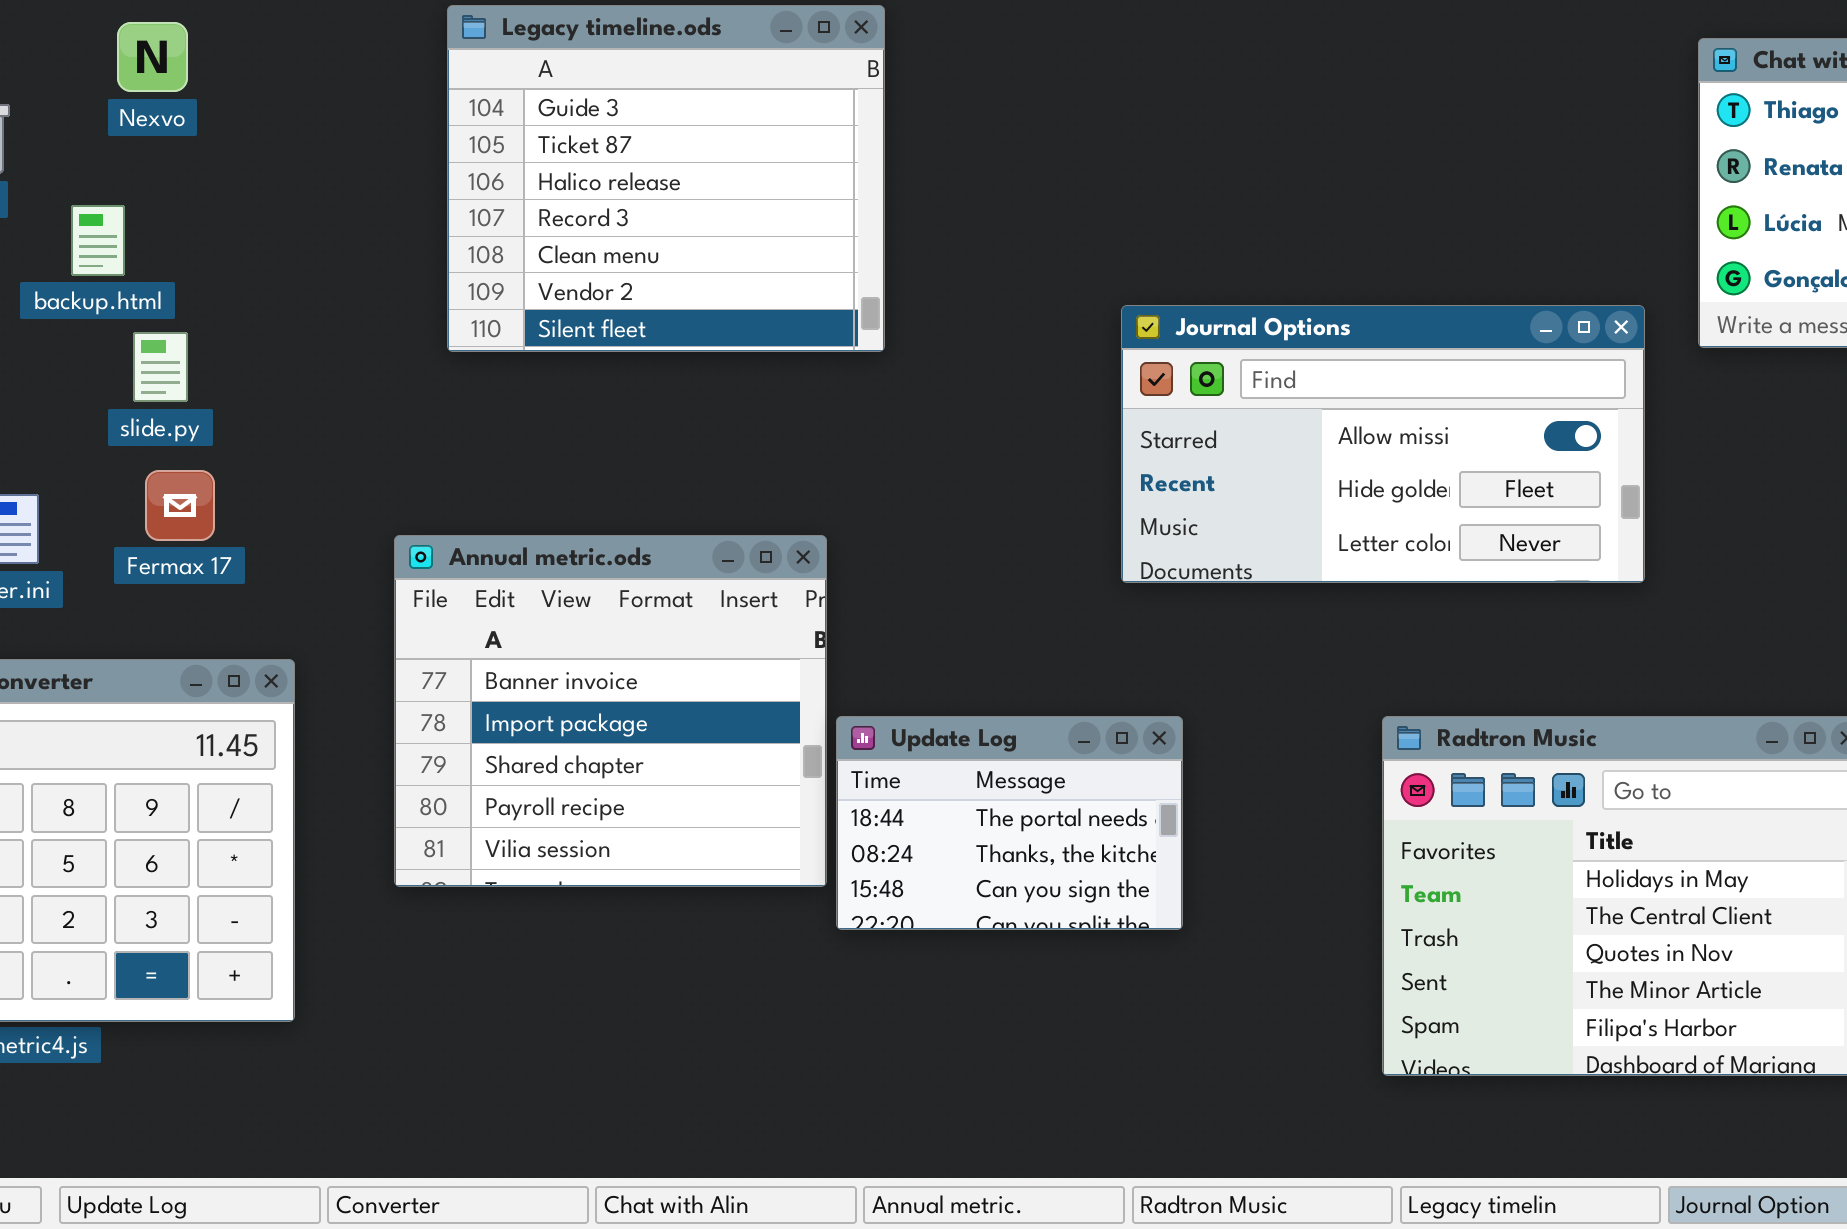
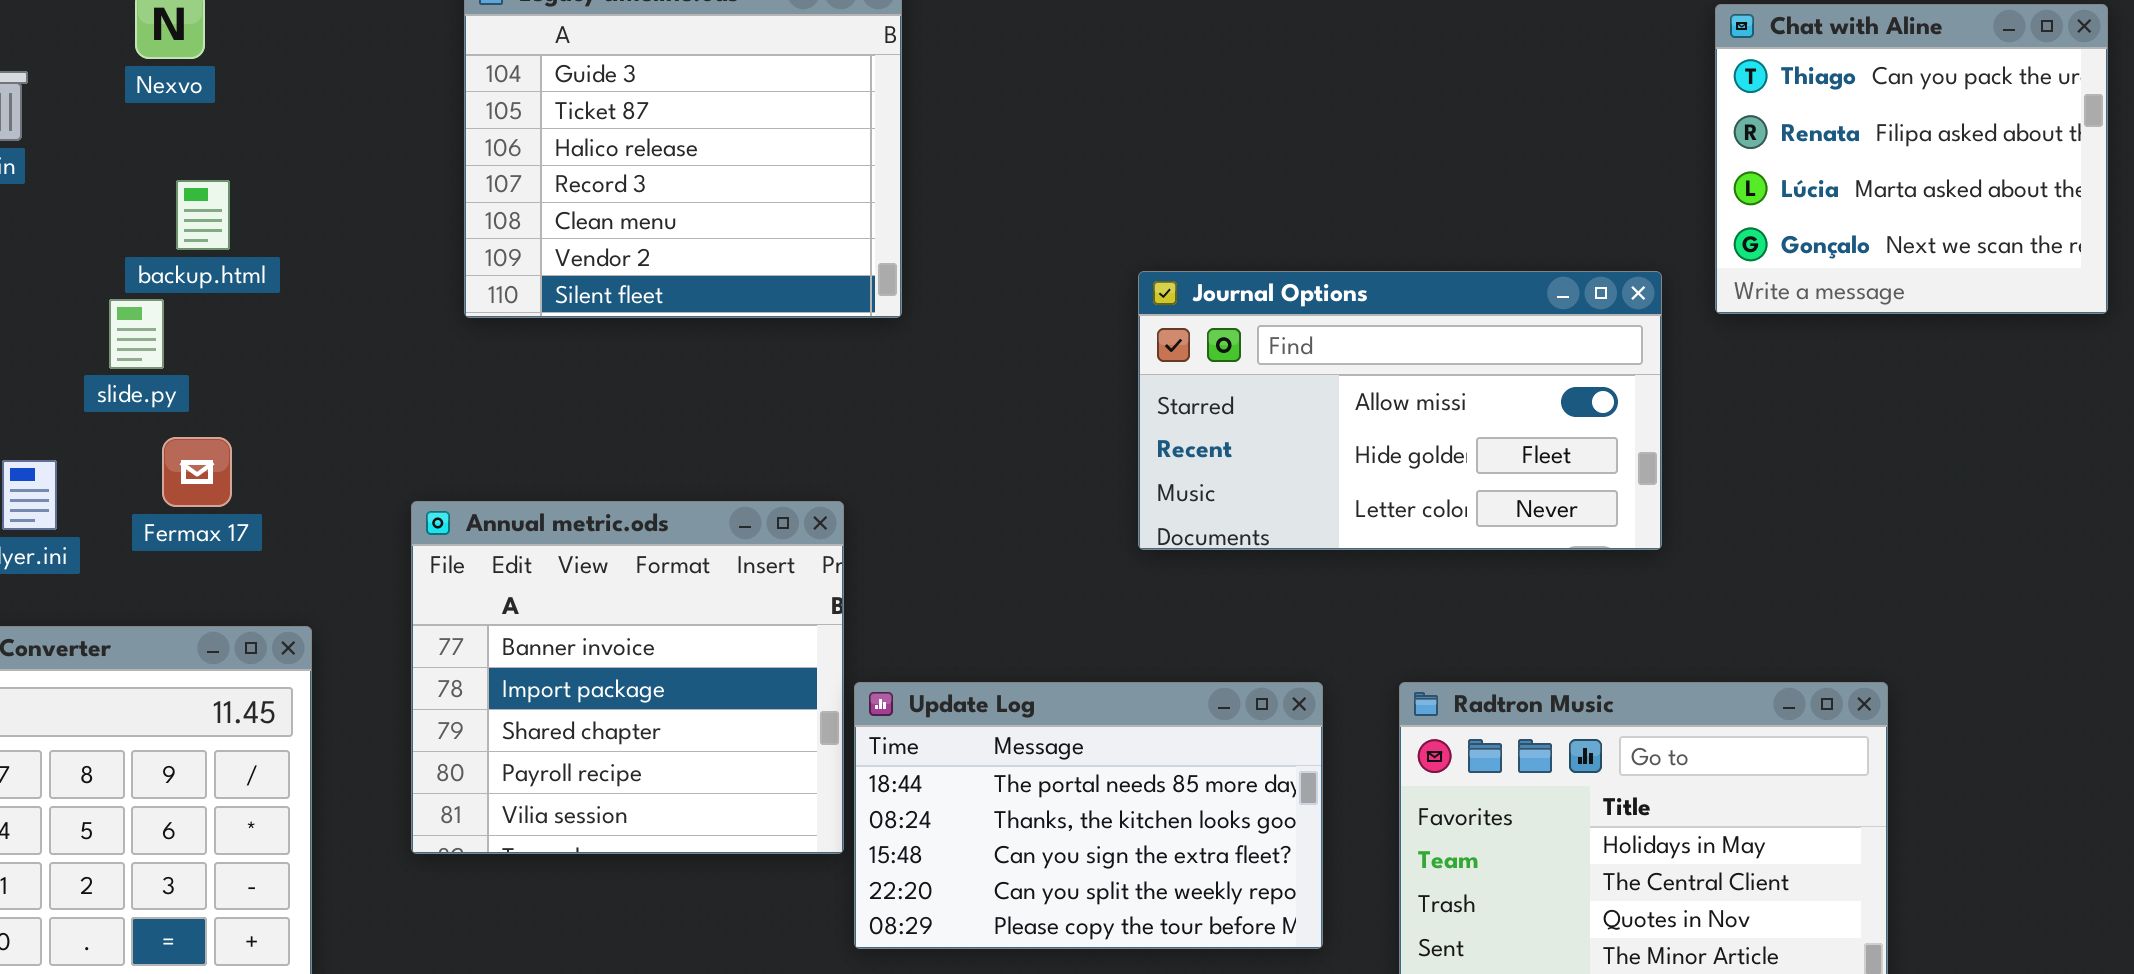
backup.html: [71,205,125,276] -> [176,180,230,250], moved
slide.py: [133,332,188,402] -> [109,299,164,369], moved
Update Log: [836,716,1183,930] -> [854,682,1323,949], resized

